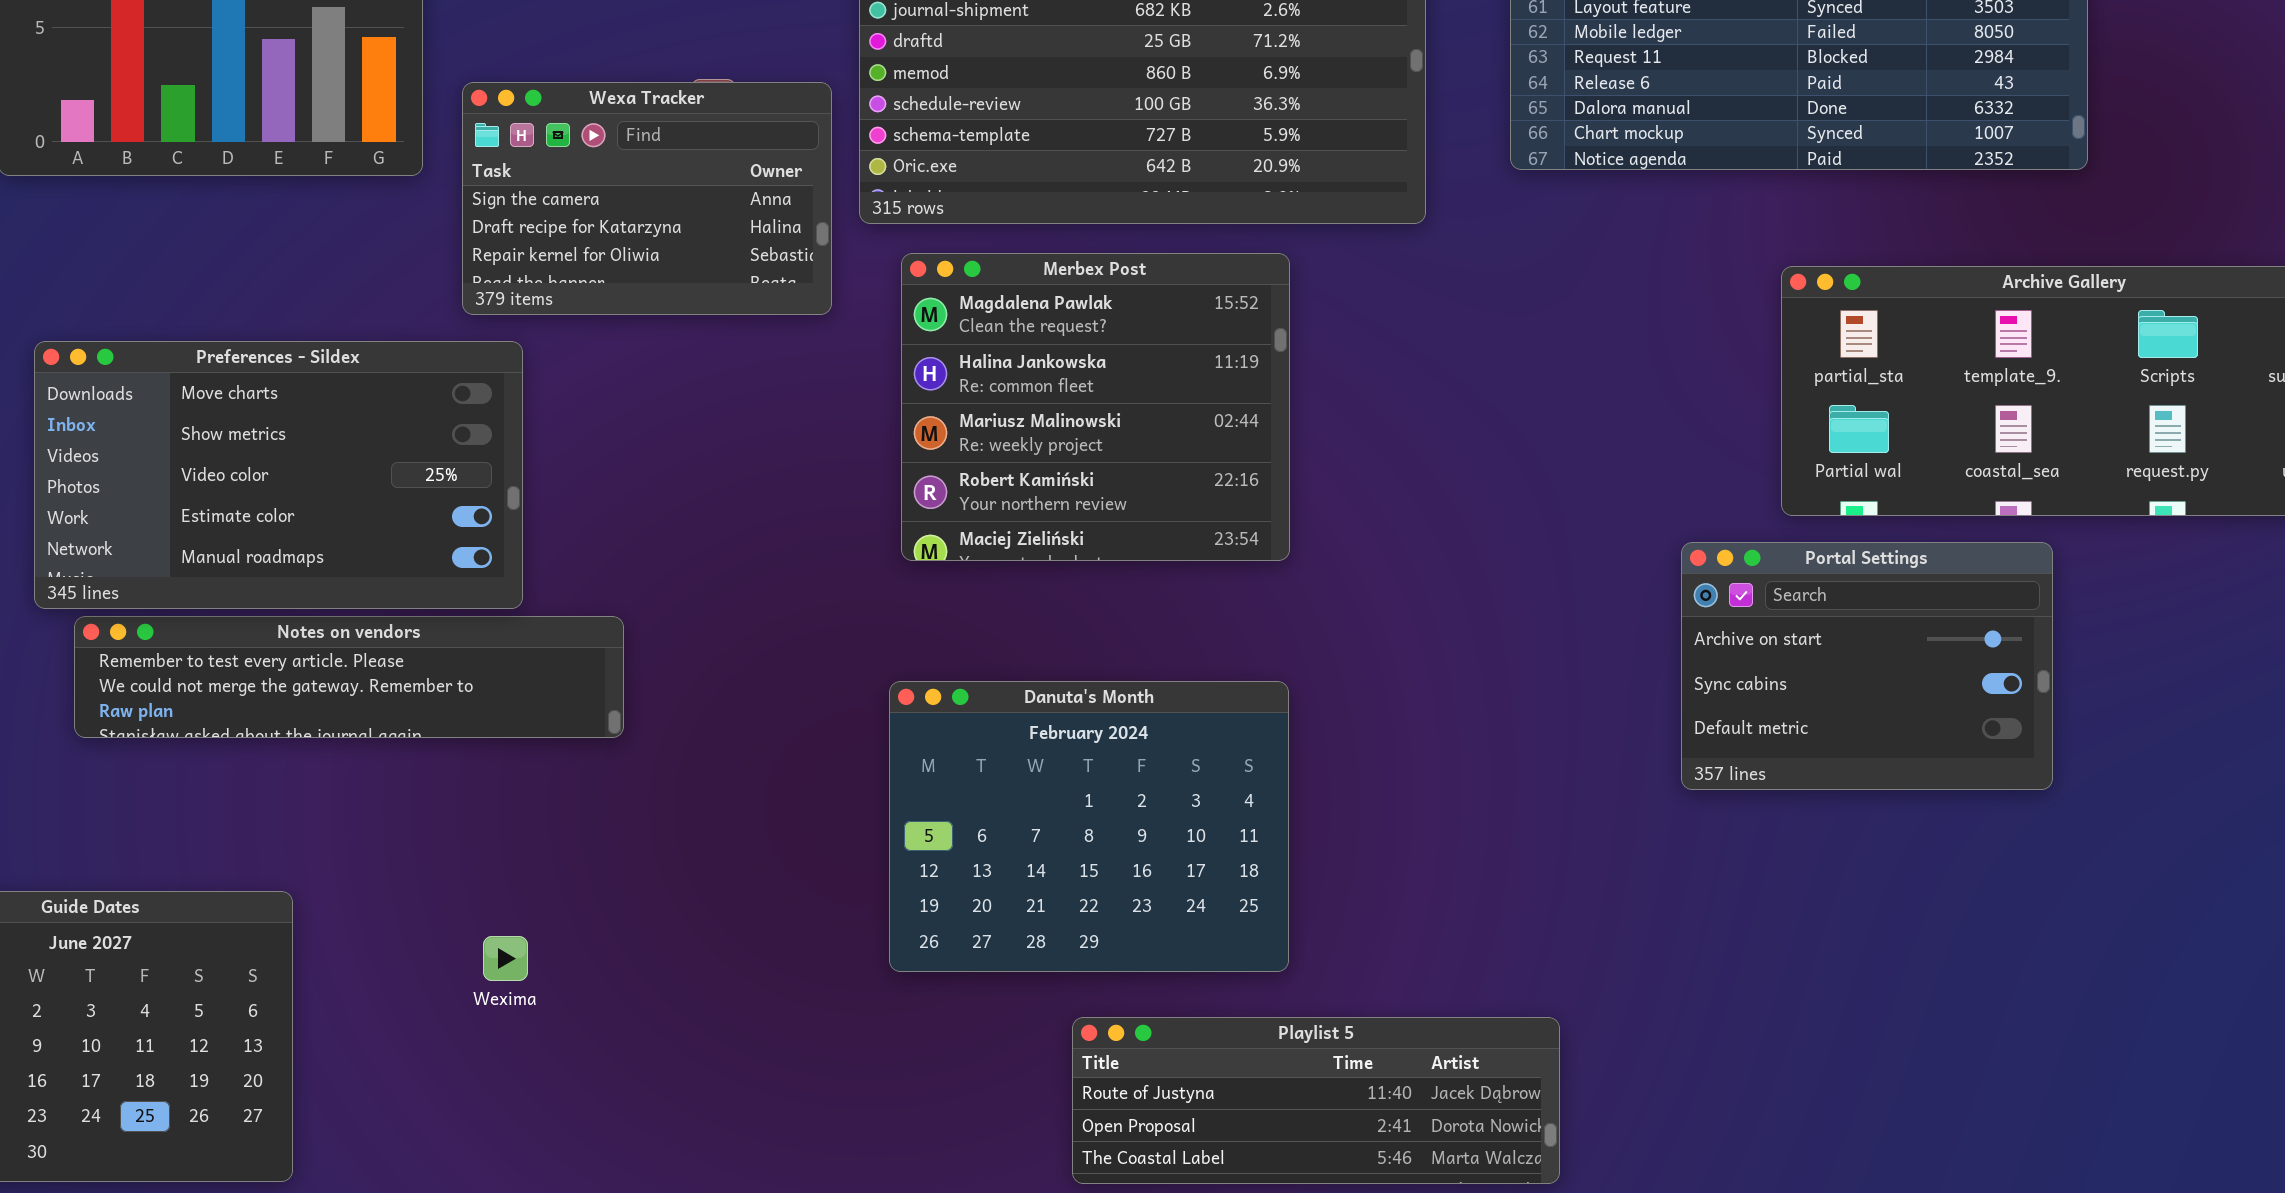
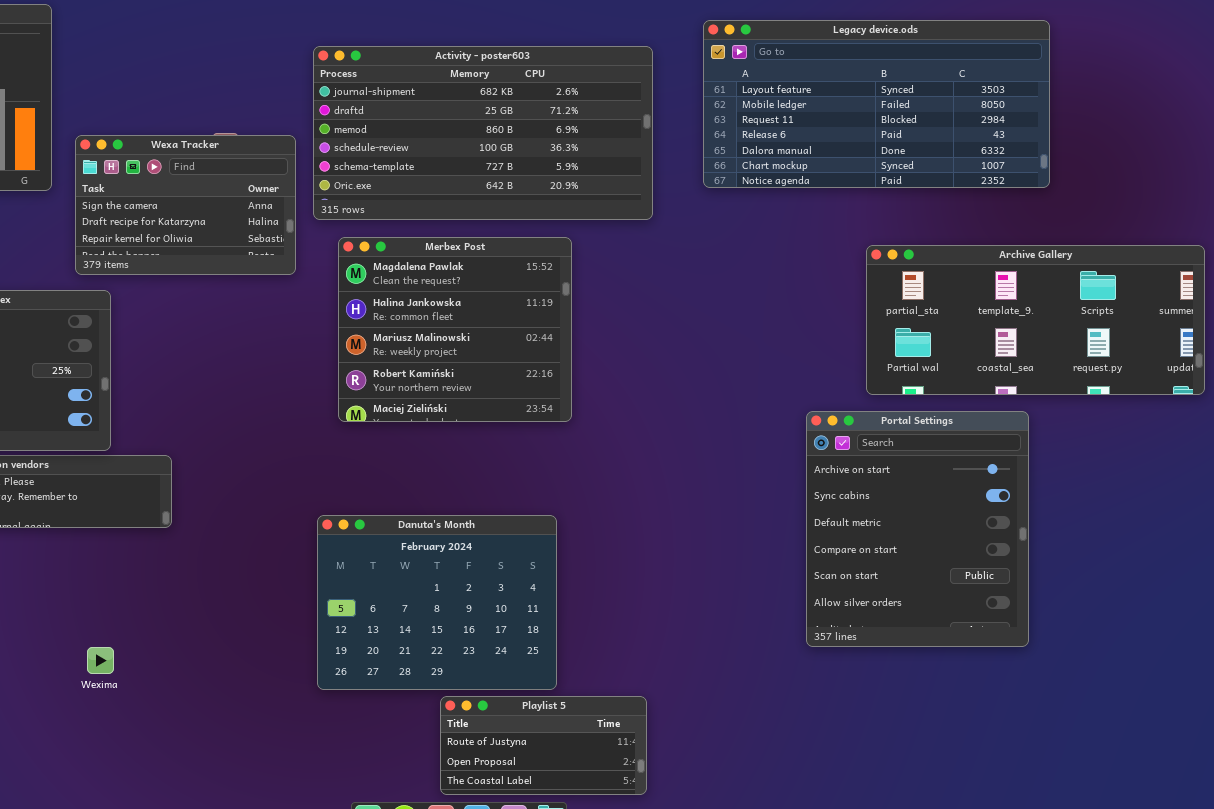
Portal Settings: [1681,542,2053,790] -> [806,411,1029,647], resized
Danuta's Month: [889,681,1289,972] -> [317,515,557,690], moved
Playlist 5: [1072,1017,1560,1184] -> [440,696,647,795], resized

